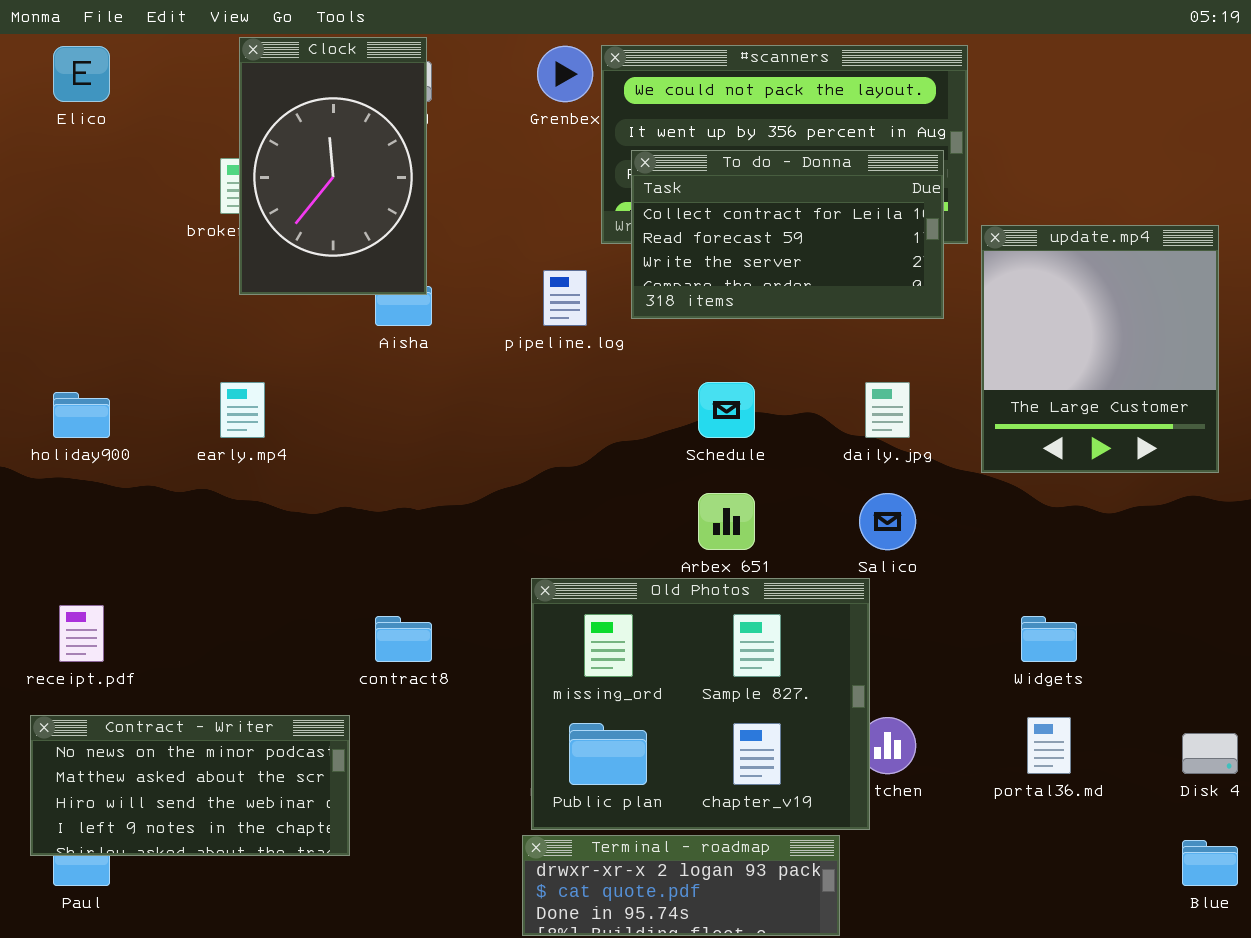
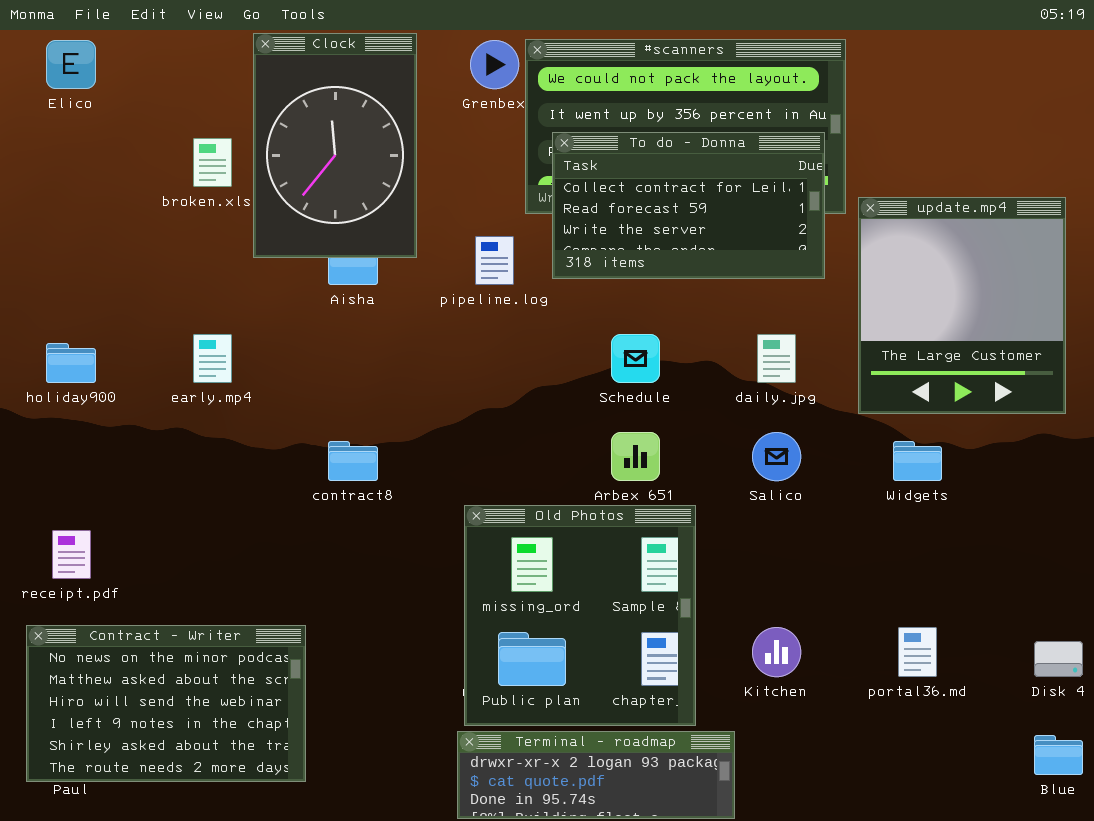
Clock: [239,37,427,295] -> [253,33,417,258], moved
Old Photos: [531,578,870,830] -> [464,505,696,726], resized
contract8: [375,616,432,662] -> [328,441,378,481], moved
Widgets: [1021,616,1077,662] -> [893,441,942,481], moved
Contract - Writer: [30,715,350,856] -> [26,625,306,782], resized

